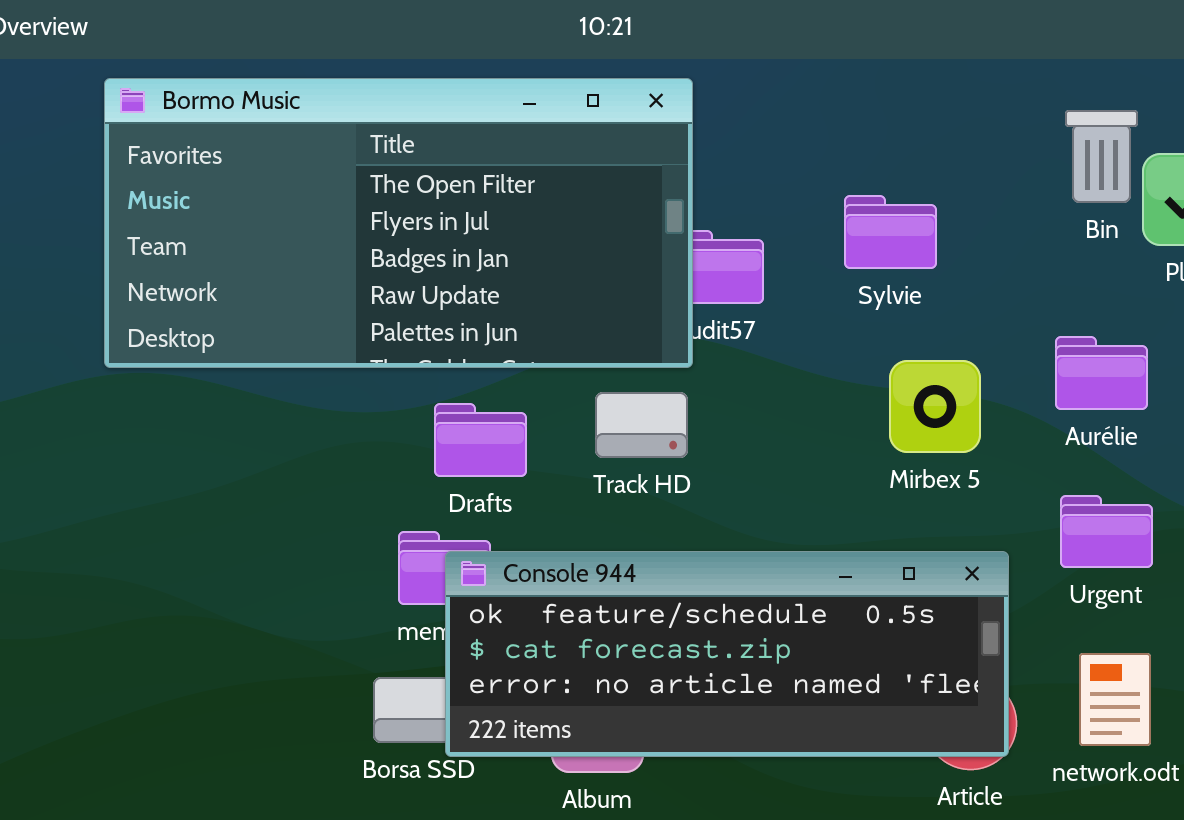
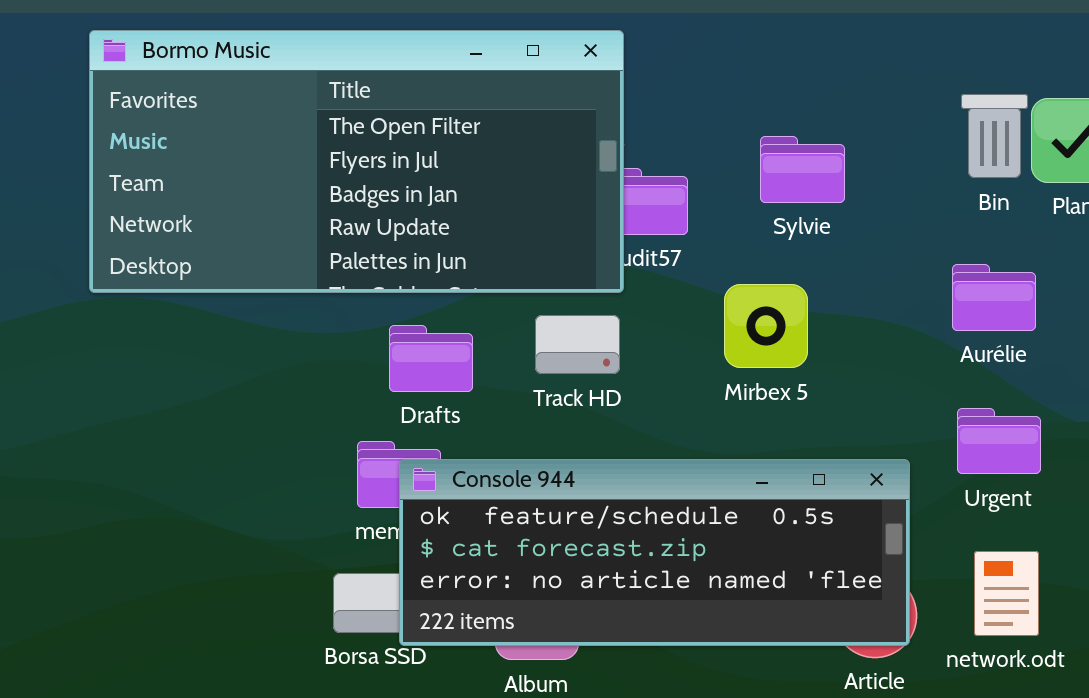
Bin: [1065,110,1138,203] -> [961,94,1028,178], moved
Mirbex 5: [889,360,981,453] -> [724,284,808,368], moved

